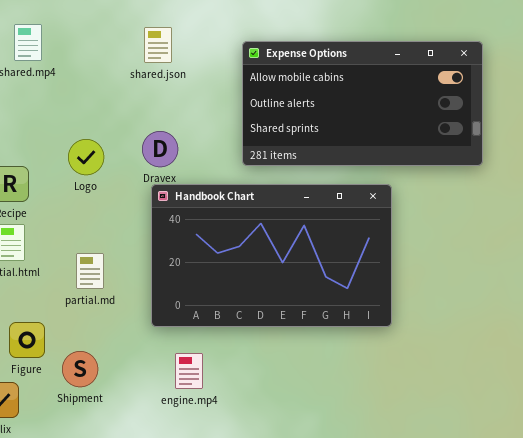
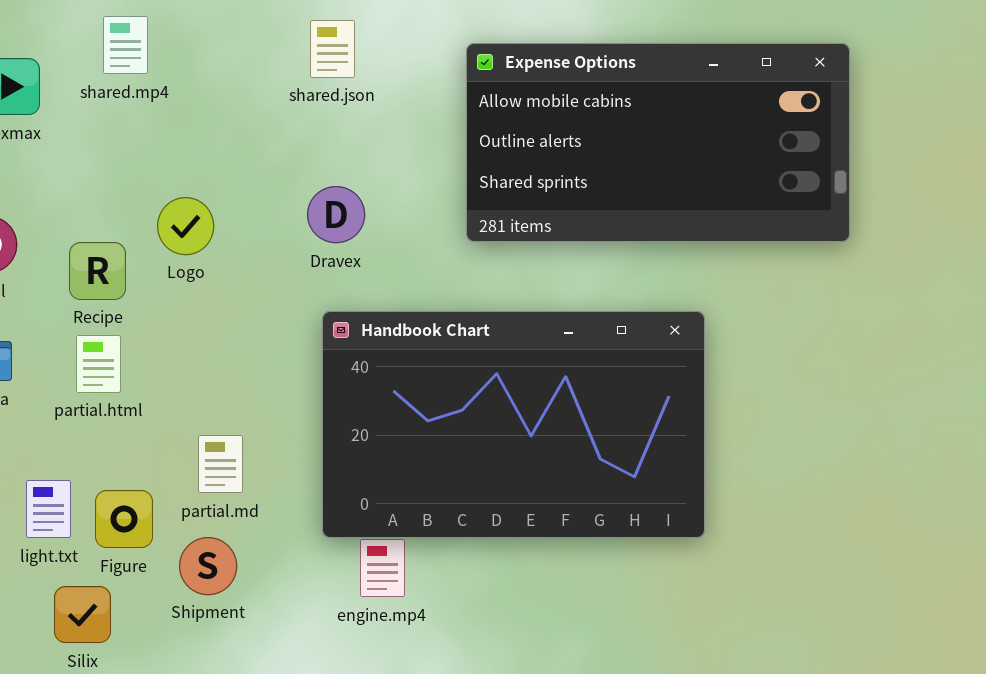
Logo: [68,139,104,175] -> [157,197,214,255], moved
Handbook Chart: [151,184,392,327] -> [322,311,705,538], moved
partial.md: [76,253,104,289] -> [198,435,243,493], moved

